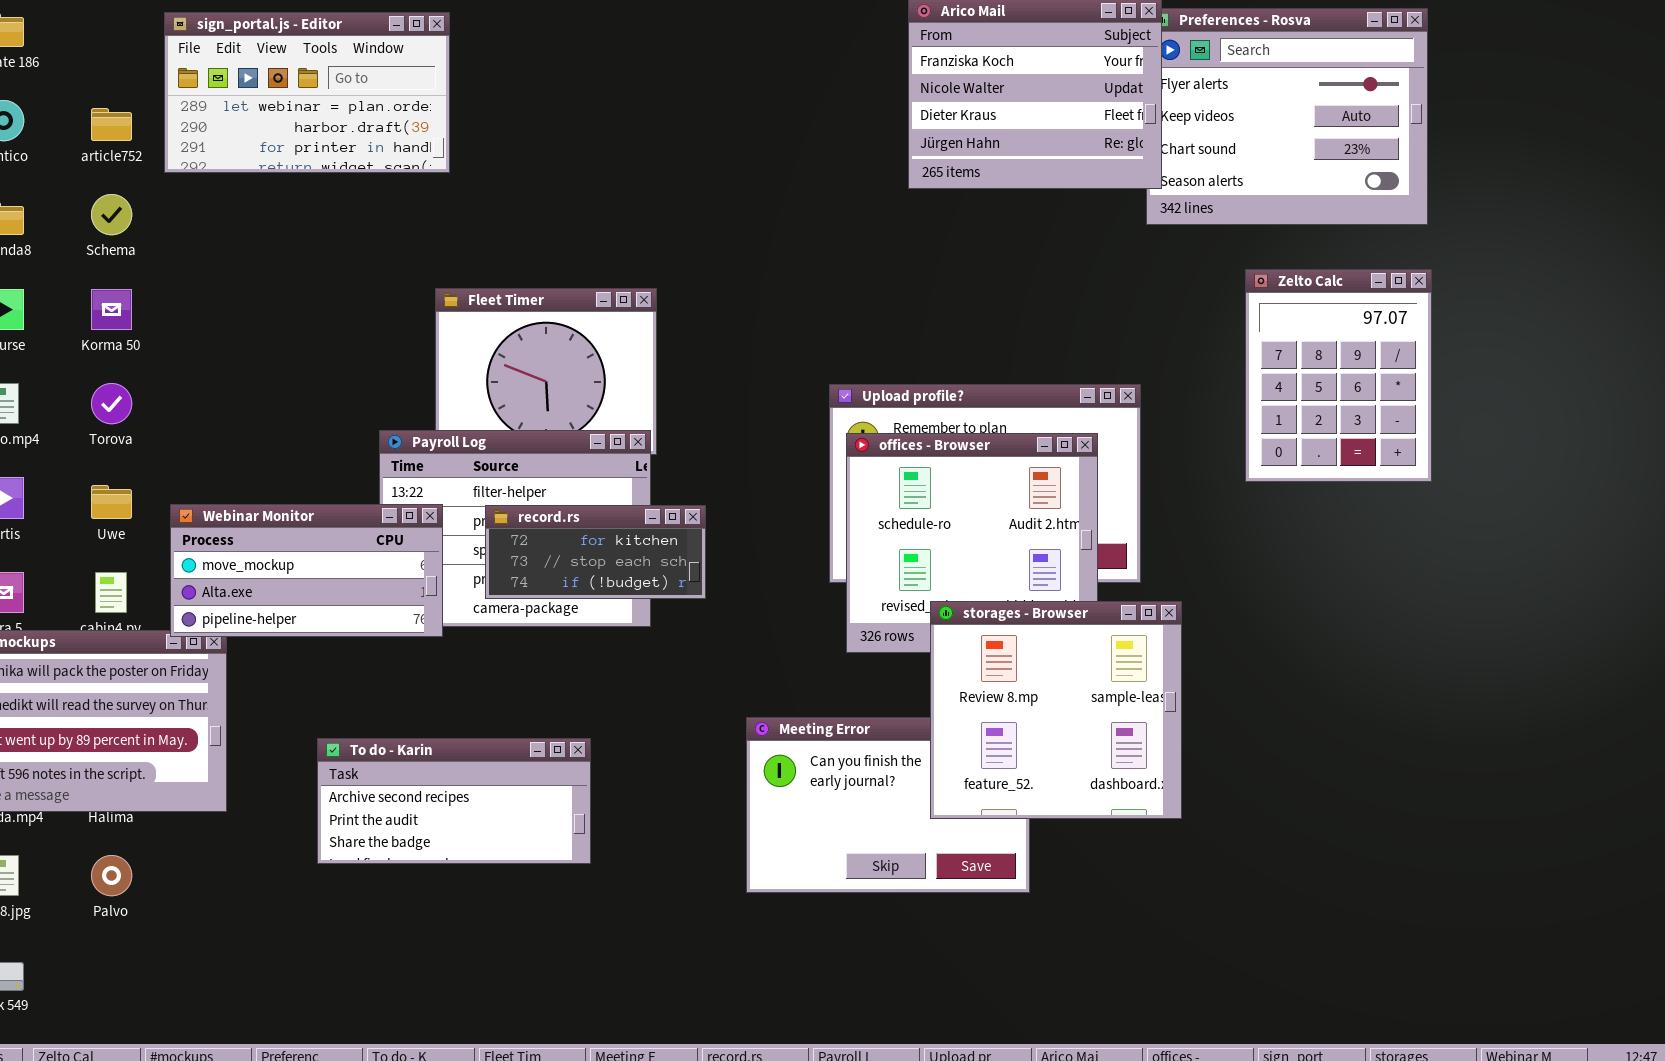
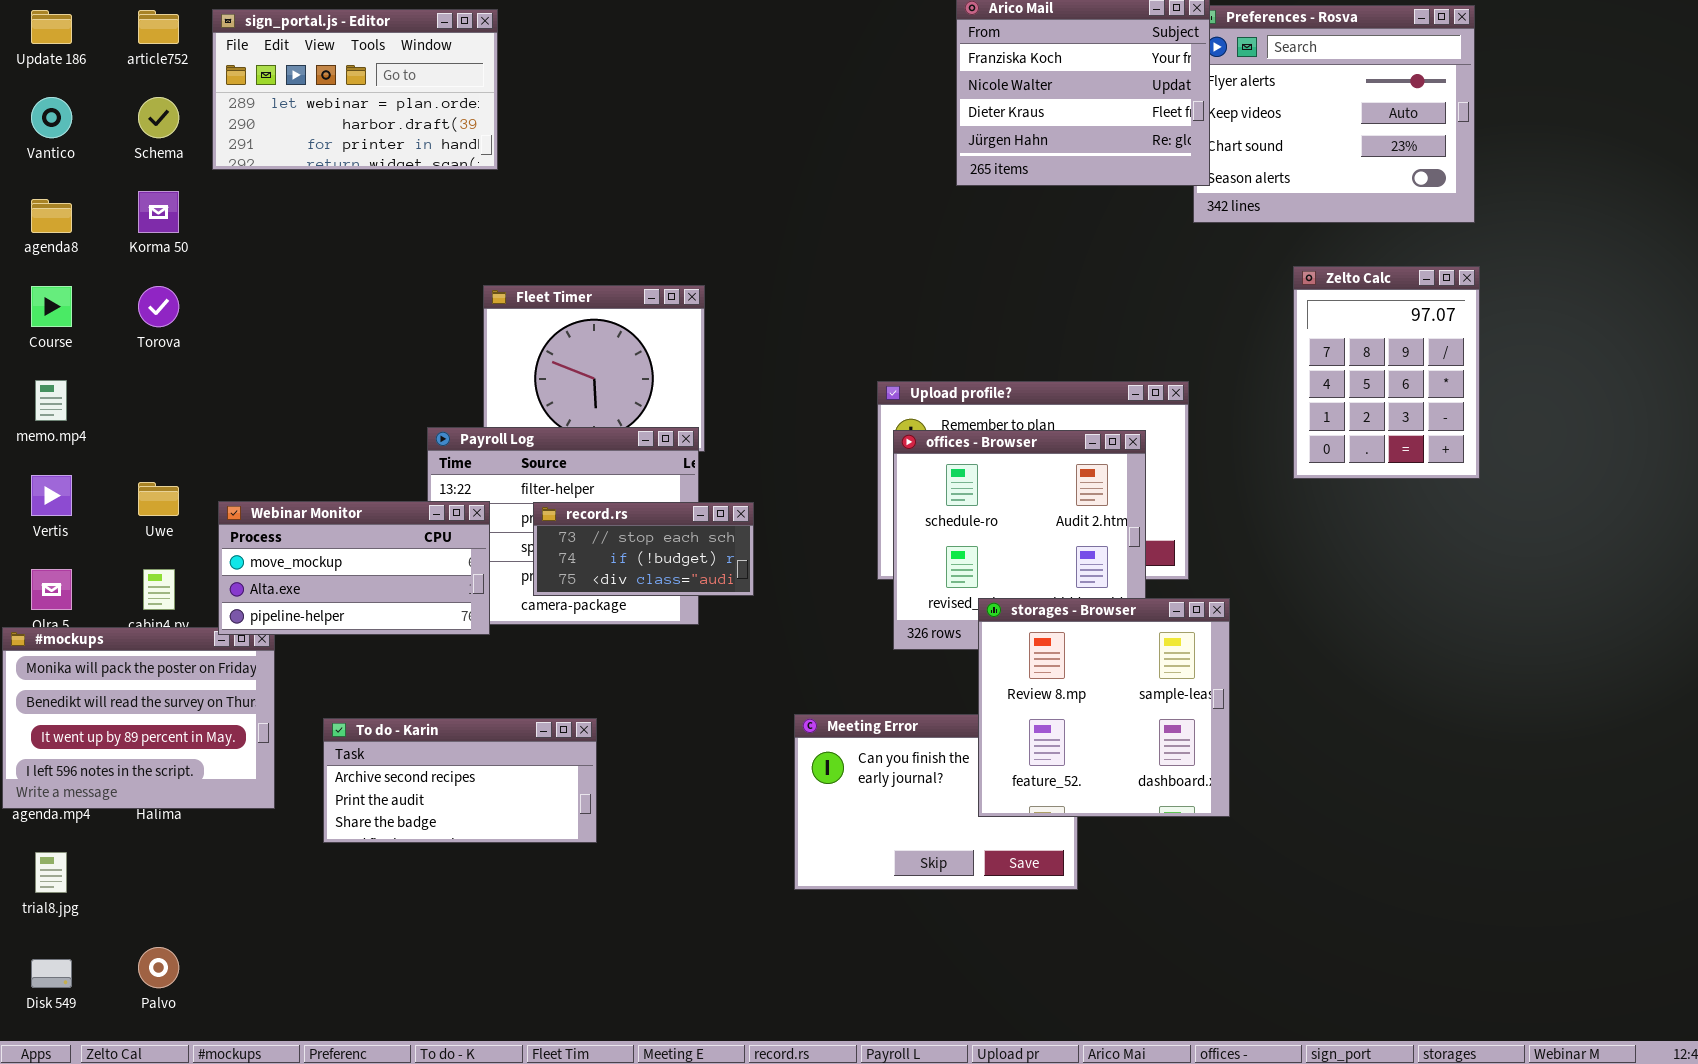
article752: [91,108,132,141] -> [138,10,179,44], moved
Schema: [91,194,132,235] -> [138,97,179,138], moved
Korma 50: [91,289,132,330] -> [138,191,179,233], moved
Torova: [91,383,132,424] -> [138,286,179,327], moved
record.rs: [485,505,706,599] -> [533,502,754,596], scrolled down 1 row
To do - Karin: [317,738,591,864] -> [323,718,597,843], moved
Palvo: [91,855,132,896] -> [138,947,179,988], moved

